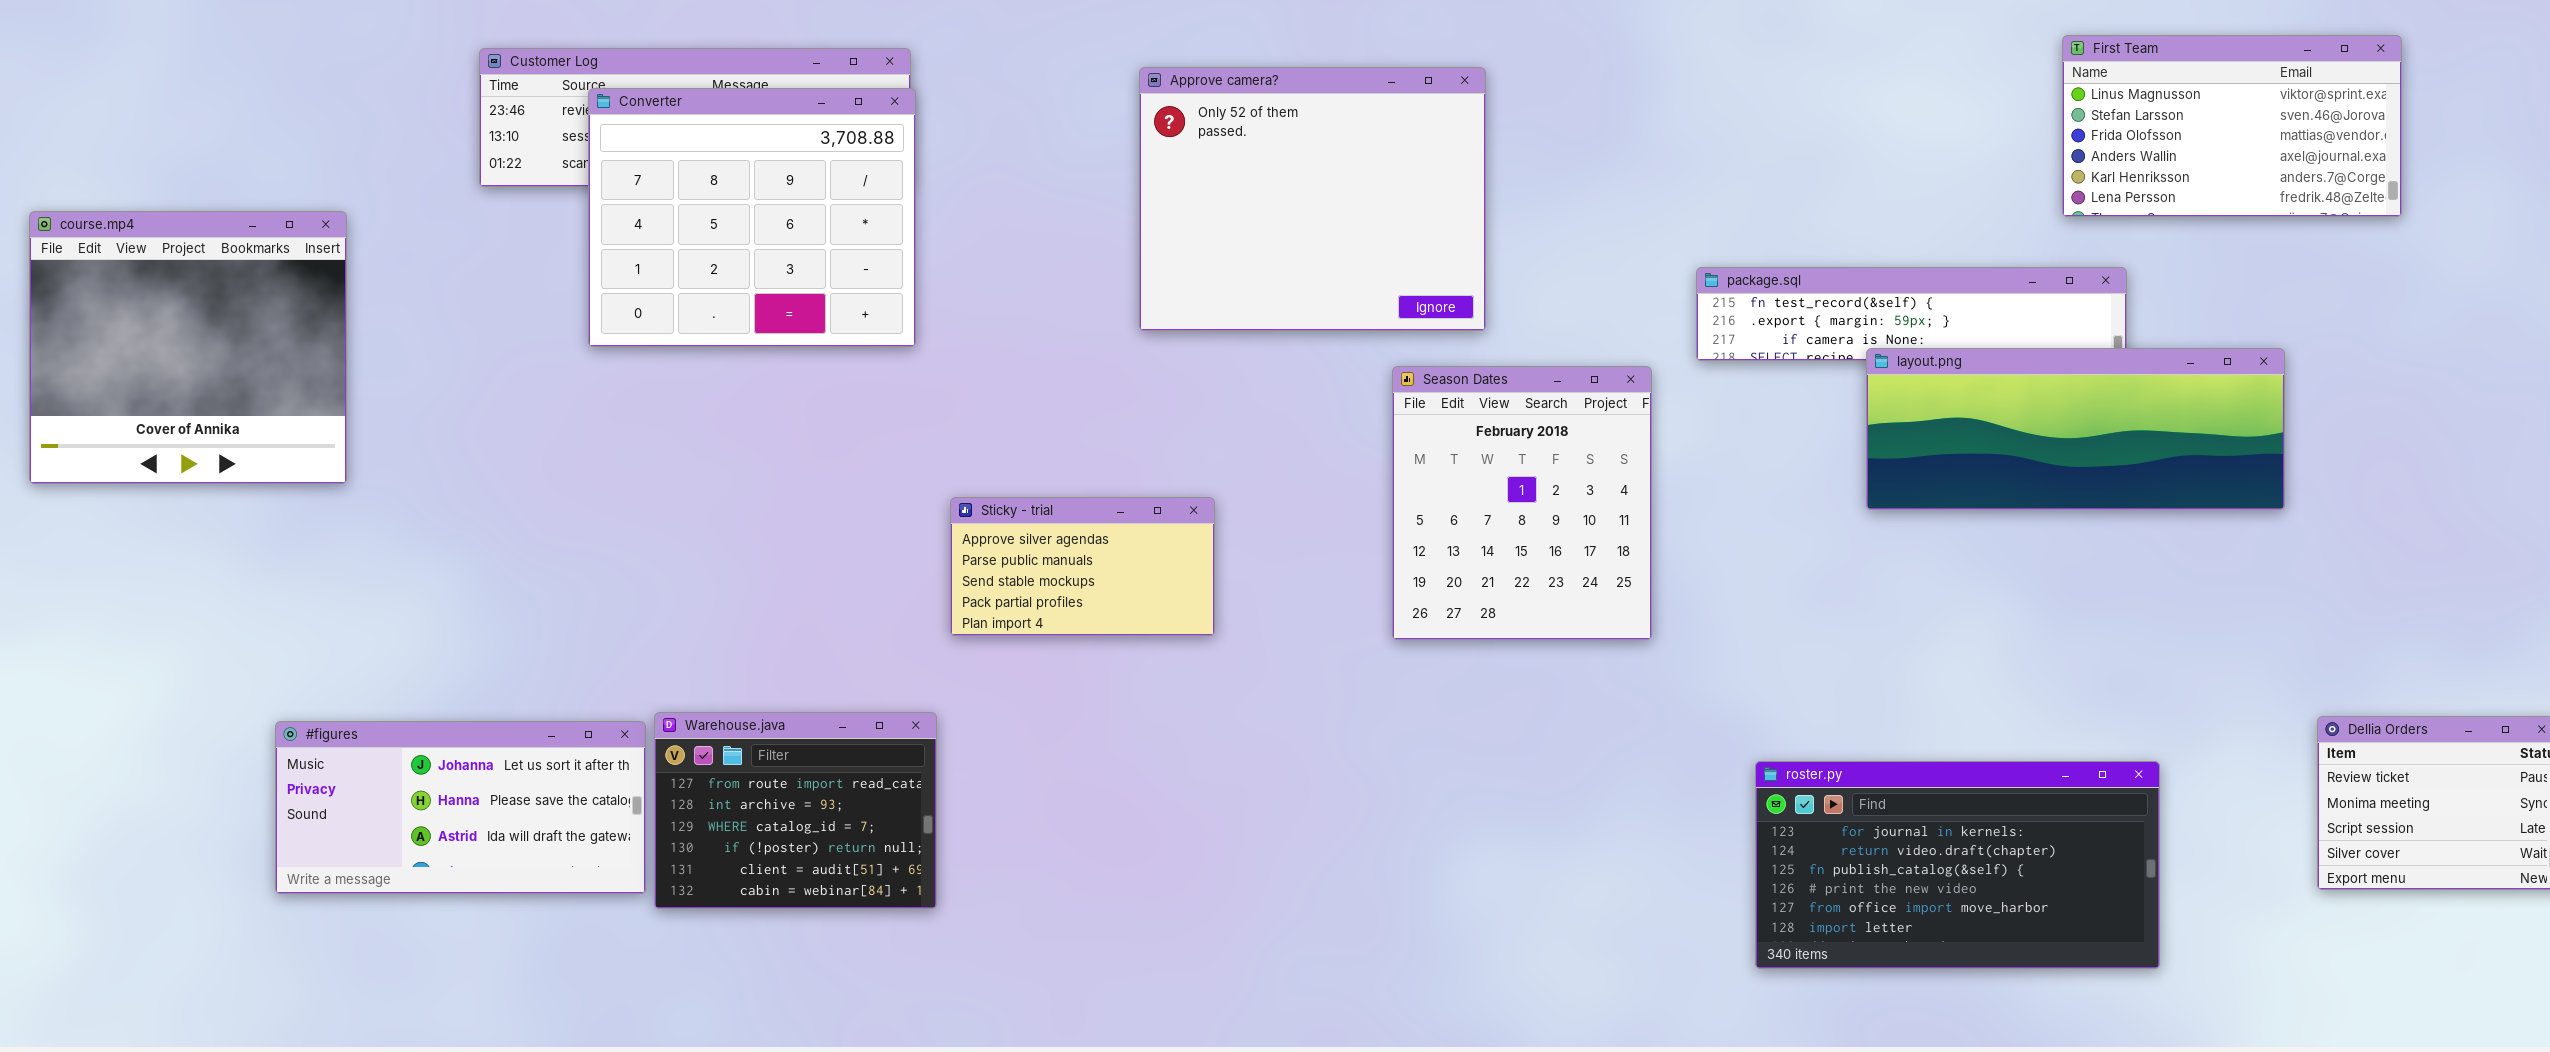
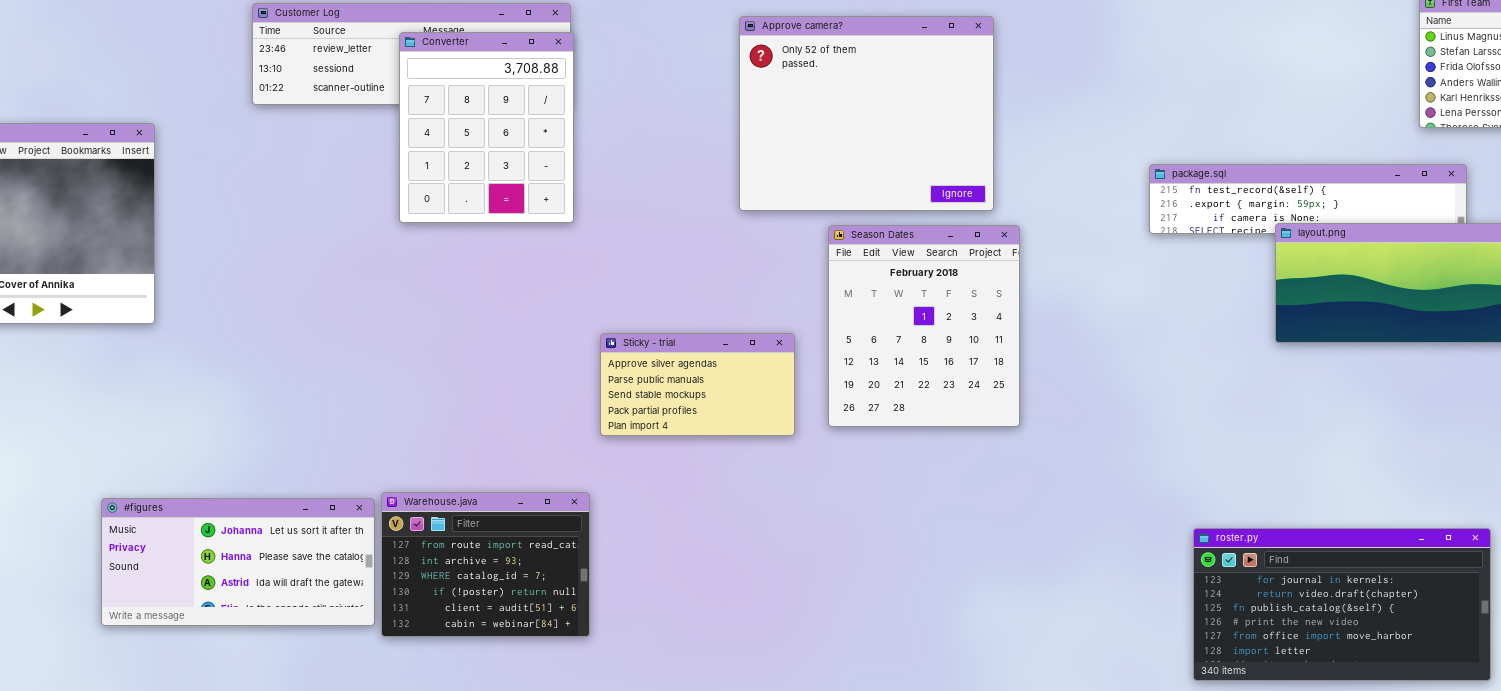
Converter: [588,88,916,347] -> [399,32,574,223], resized
Season Dates: [1392,366,1652,640] -> [828,225,1020,427], moved

